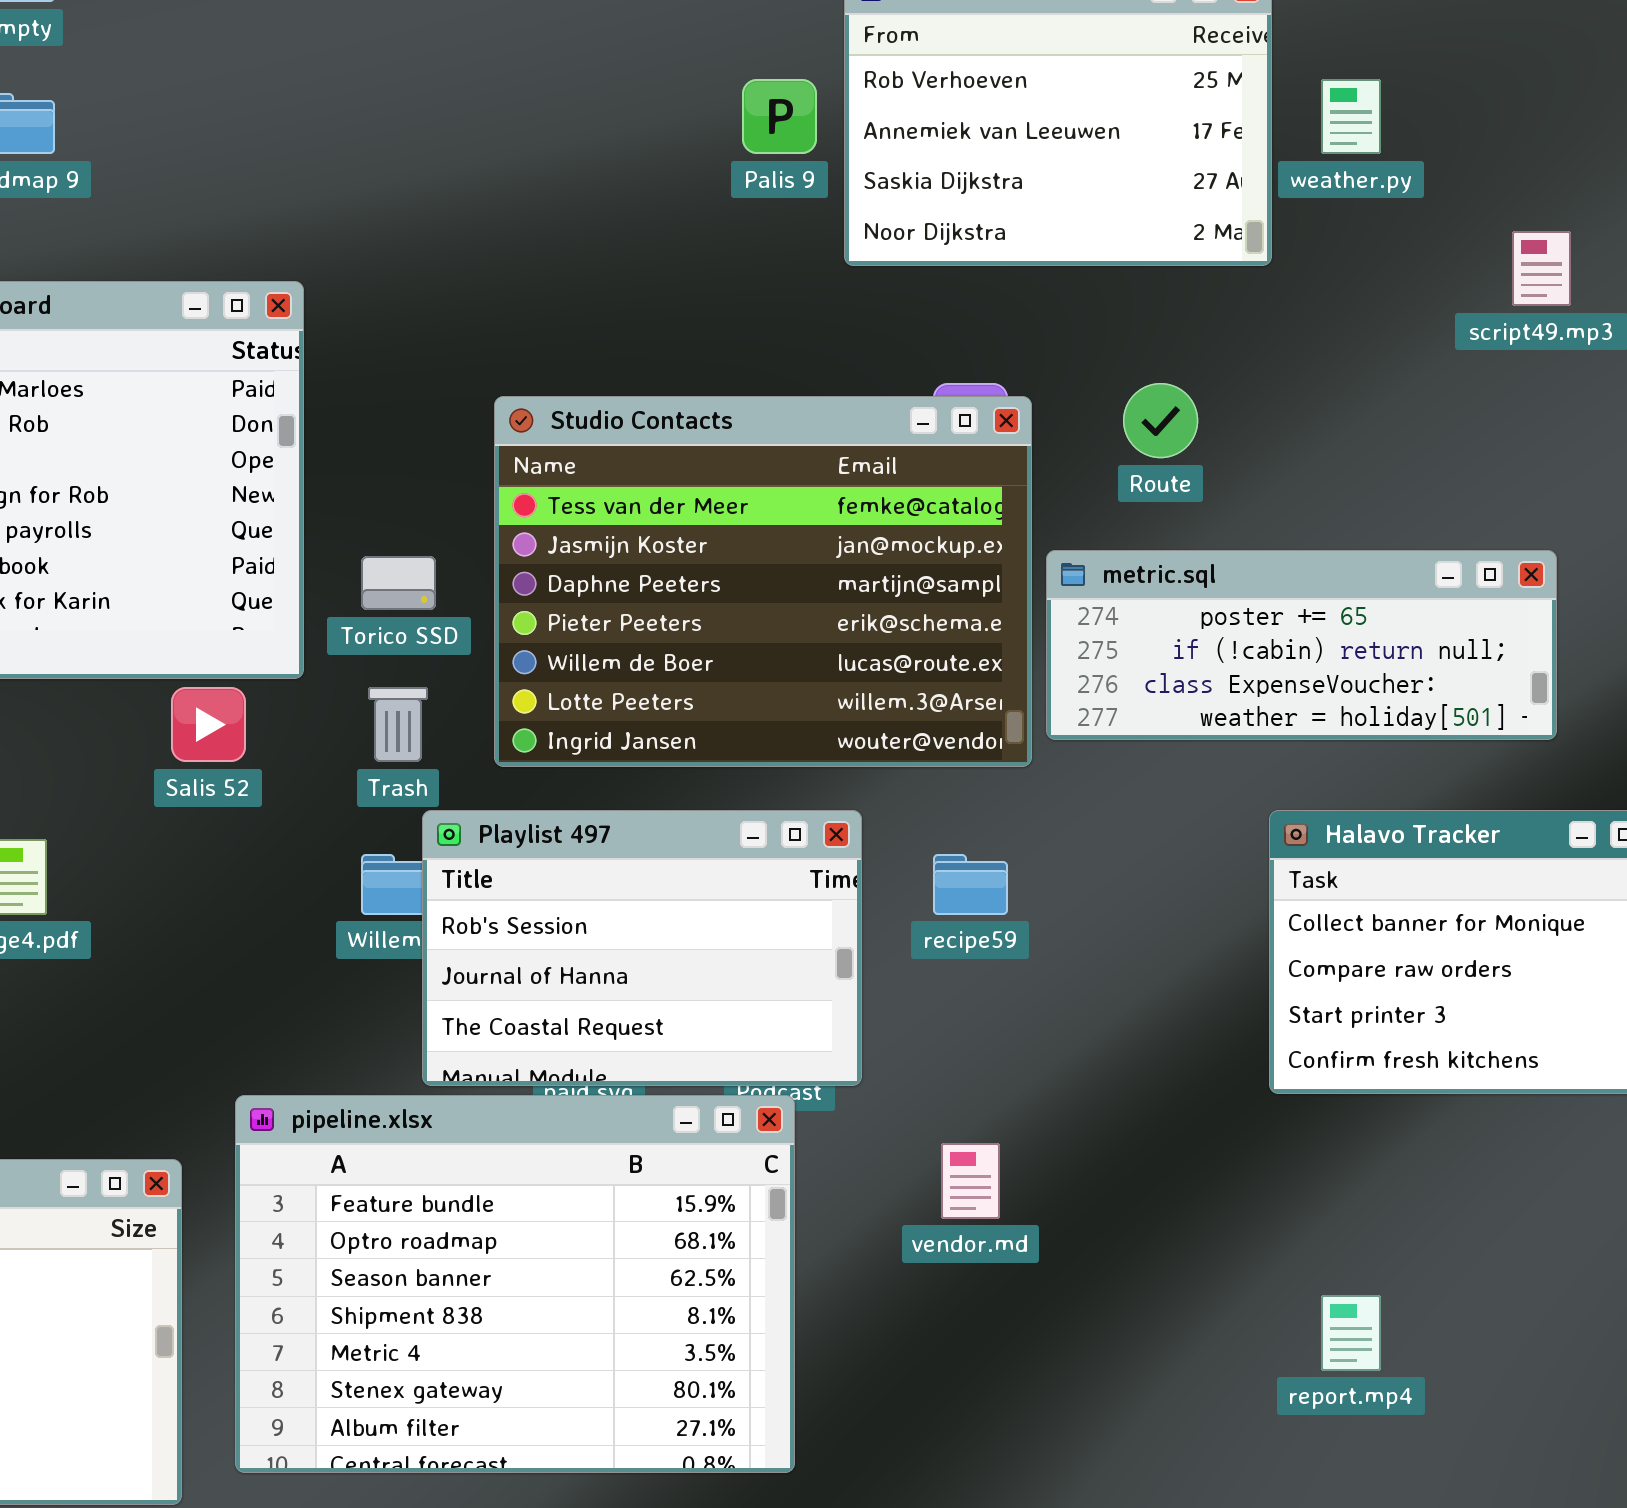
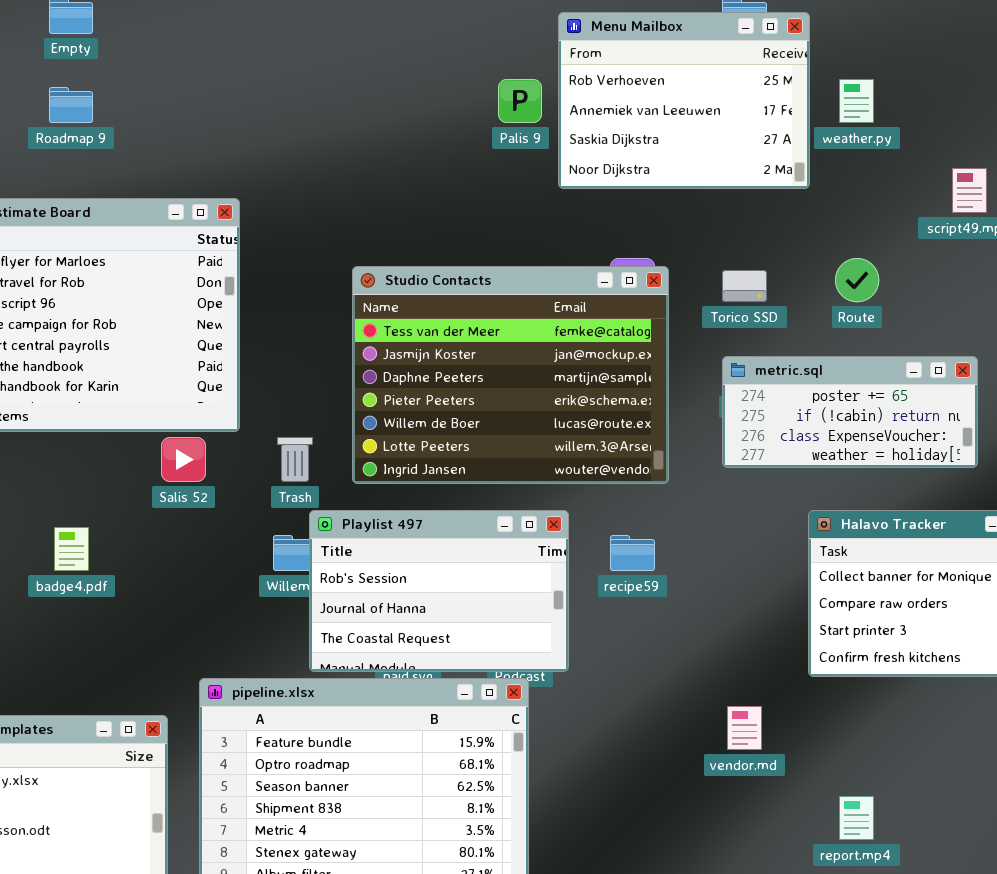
Route: [1123,383,1198,458] -> [835,258,879,302], moved
metric.sql: [1046,550,1557,740] -> [722,356,978,468], resized
Torico SSD: [361,556,436,610] -> [722,270,767,302], moved
vendor.md: [941,1143,1000,1219] -> [727,706,762,750], moved

